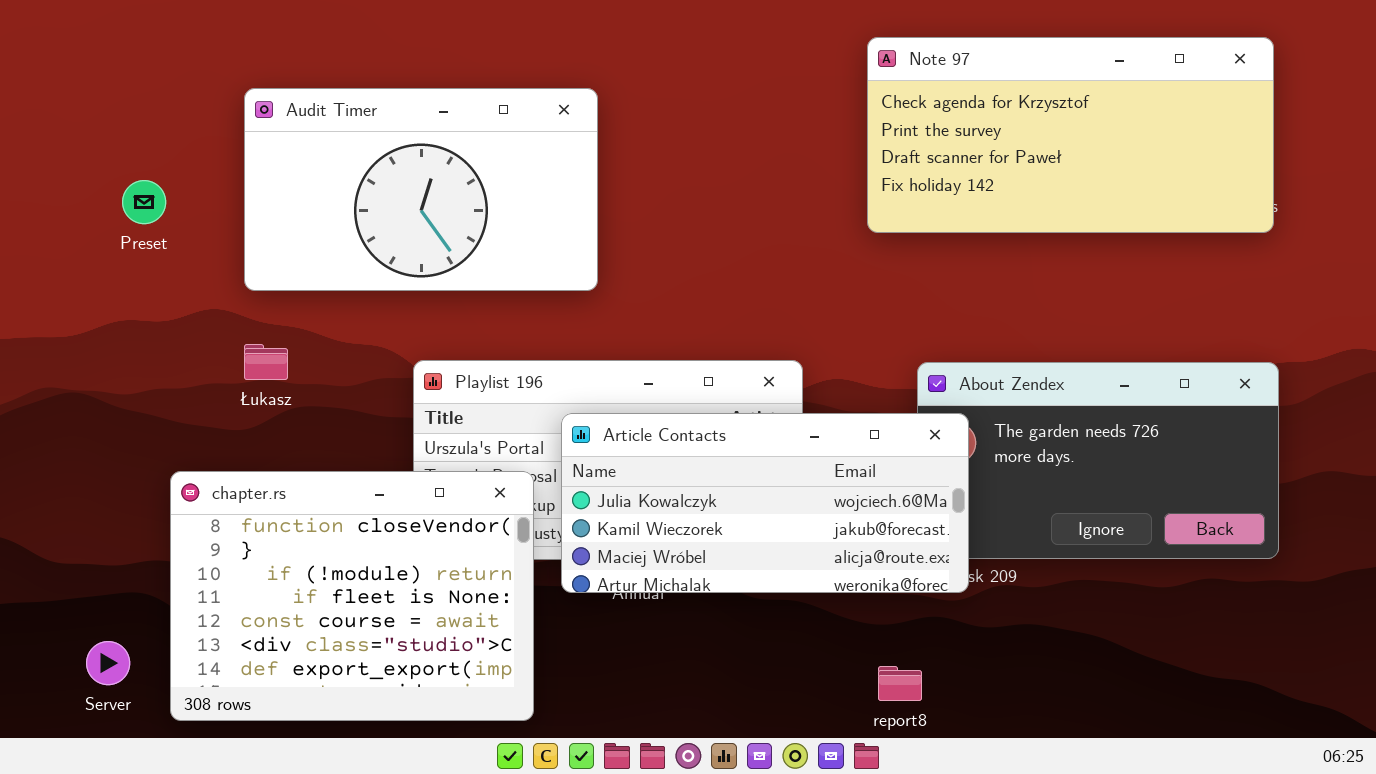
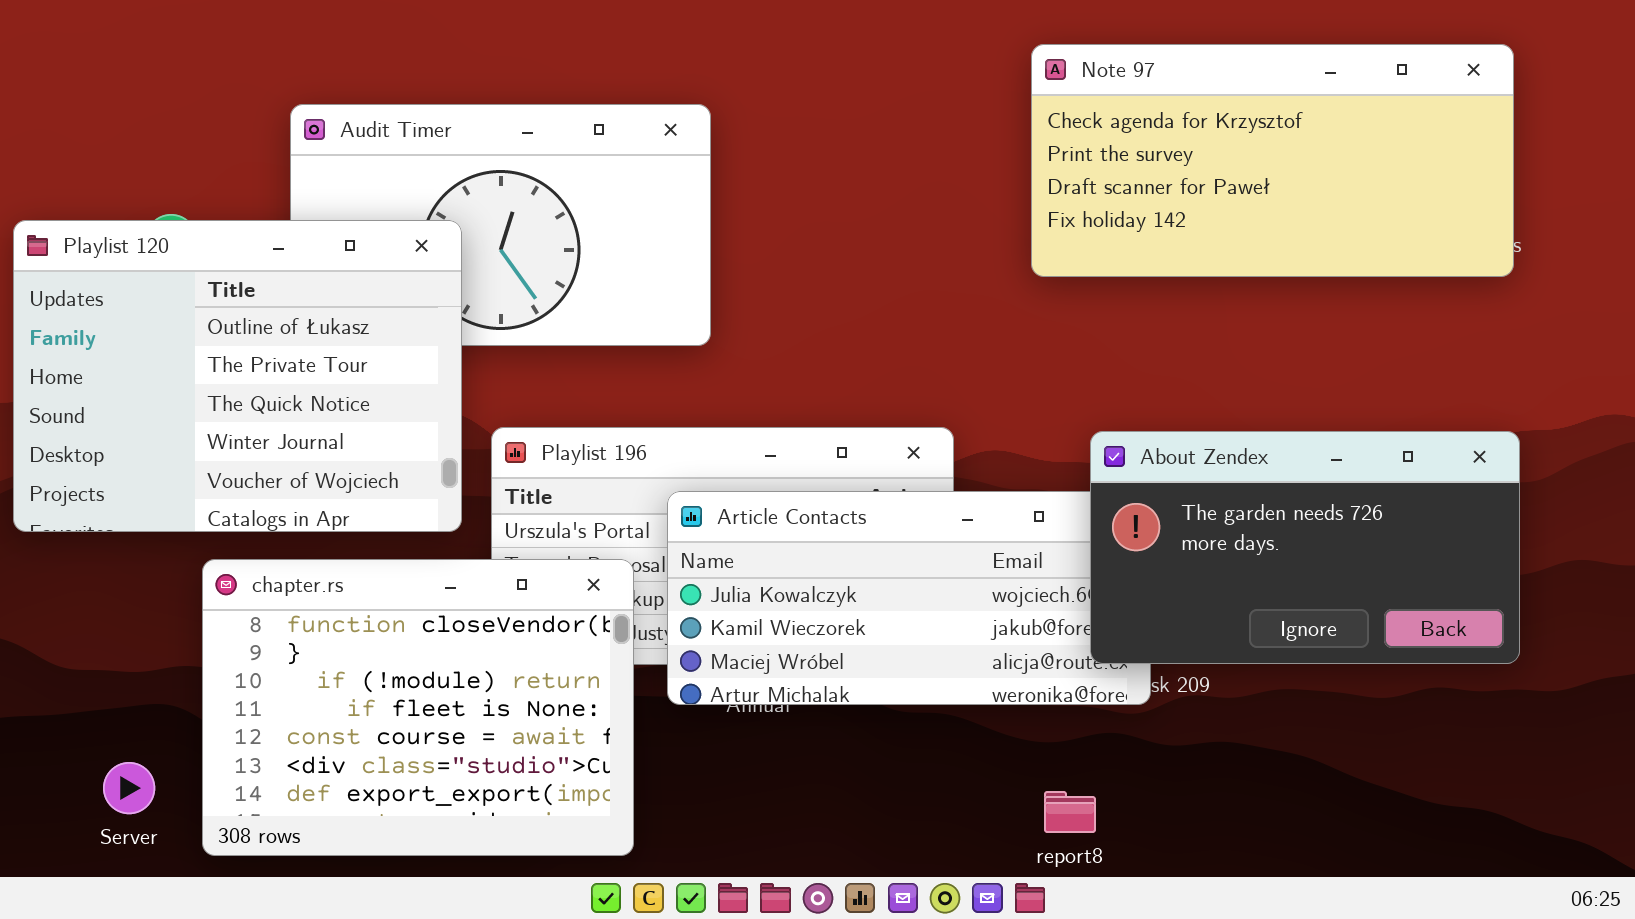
Playlist 120: none -> [13,220,462,532], opened
About Zendex: [917,362,1279,559] -> [1090,431,1520,664], raised

